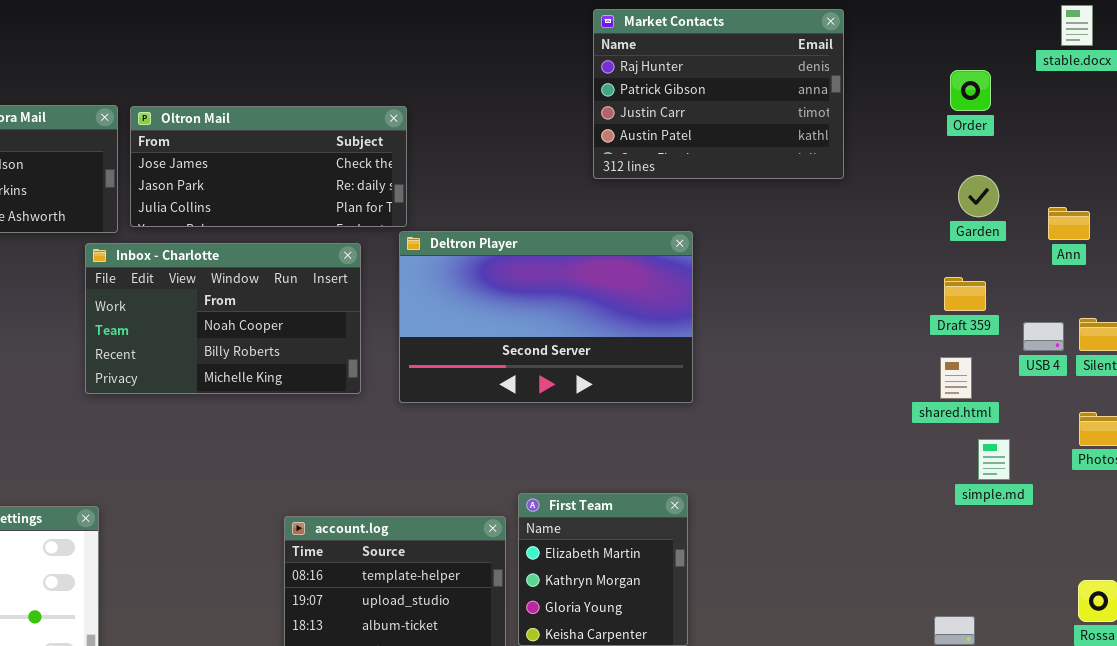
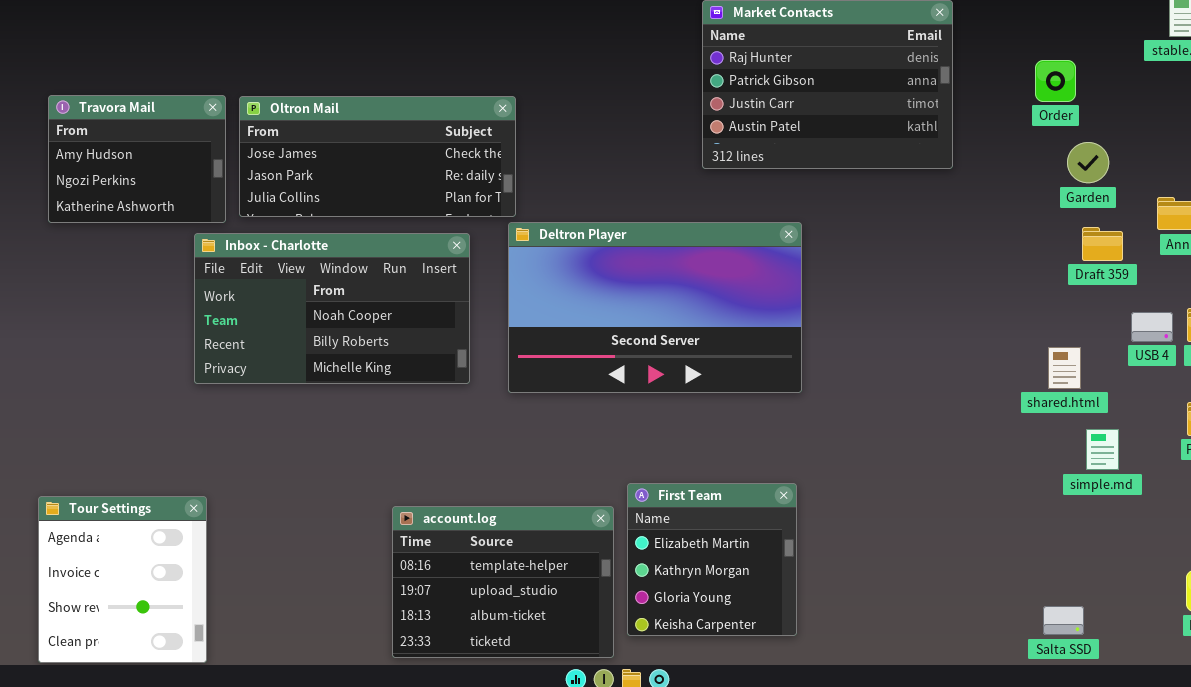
Order: [950,70,991,111] -> [1035,60,1076,102], moved
Garden: [958,175,999,217] -> [1067,142,1109,183], moved
Draft 359: [944,277,986,311] -> [1082,227,1123,261], moved

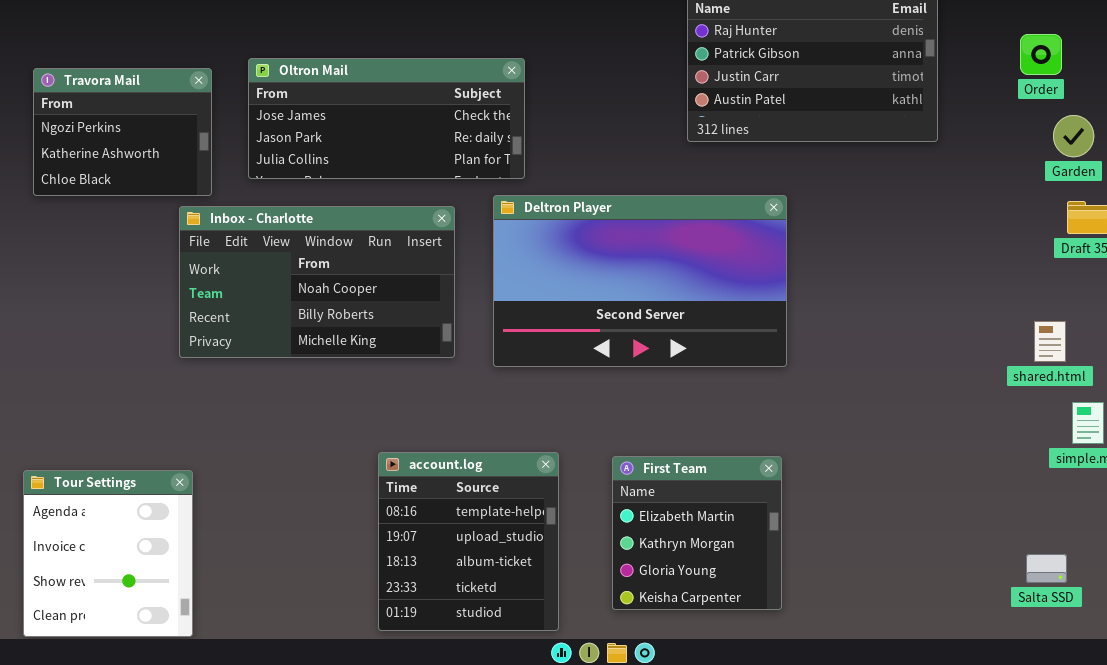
Travora Mail: [48,95,226,223] -> [33,68,212,196], scrolled down 1 row
Oltron Mail: [239,96,516,217] -> [248,58,525,179], moved
account.log: [392,506,614,658] -> [378,452,559,631], resized
Salta SSD: [1043,606,1084,635] -> [1026,554,1067,583], moved

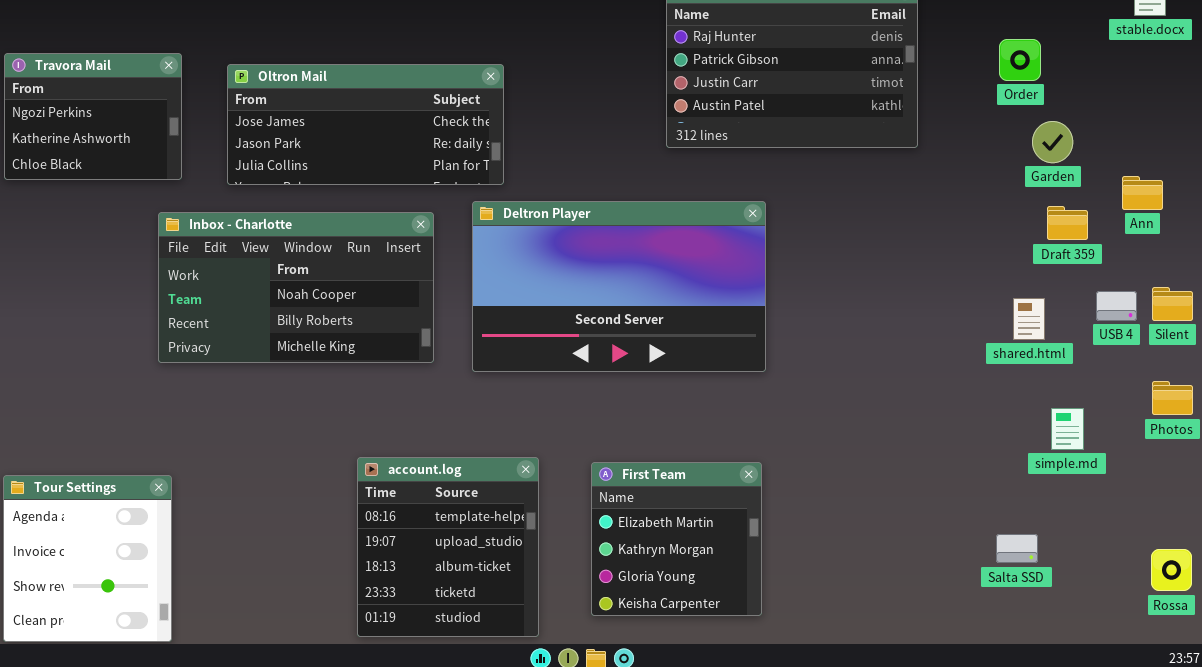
Travora Mail: [33,68,212,196] -> [4,53,182,180], moved
shared.html: [1034,321,1066,362] -> [1013,298,1045,340], moved
Salta SSD: [1026,554,1067,583] -> [996,534,1038,563], moved

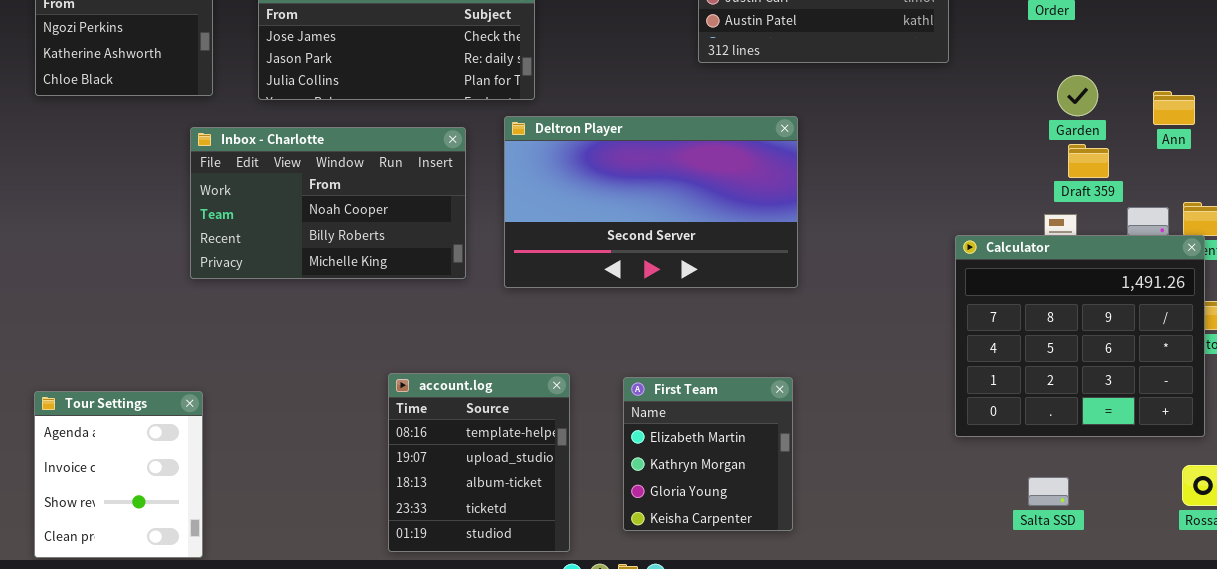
Garden: [1032,121,1073,163] -> [1057,75,1098,116], moved
Draft 359: [1047,206,1088,240] -> [1068,144,1109,178], moved
Calculator: none -> [955,235,1205,437], opened
Salta SSD: [996,534,1038,563] -> [1028,477,1069,506], moved

